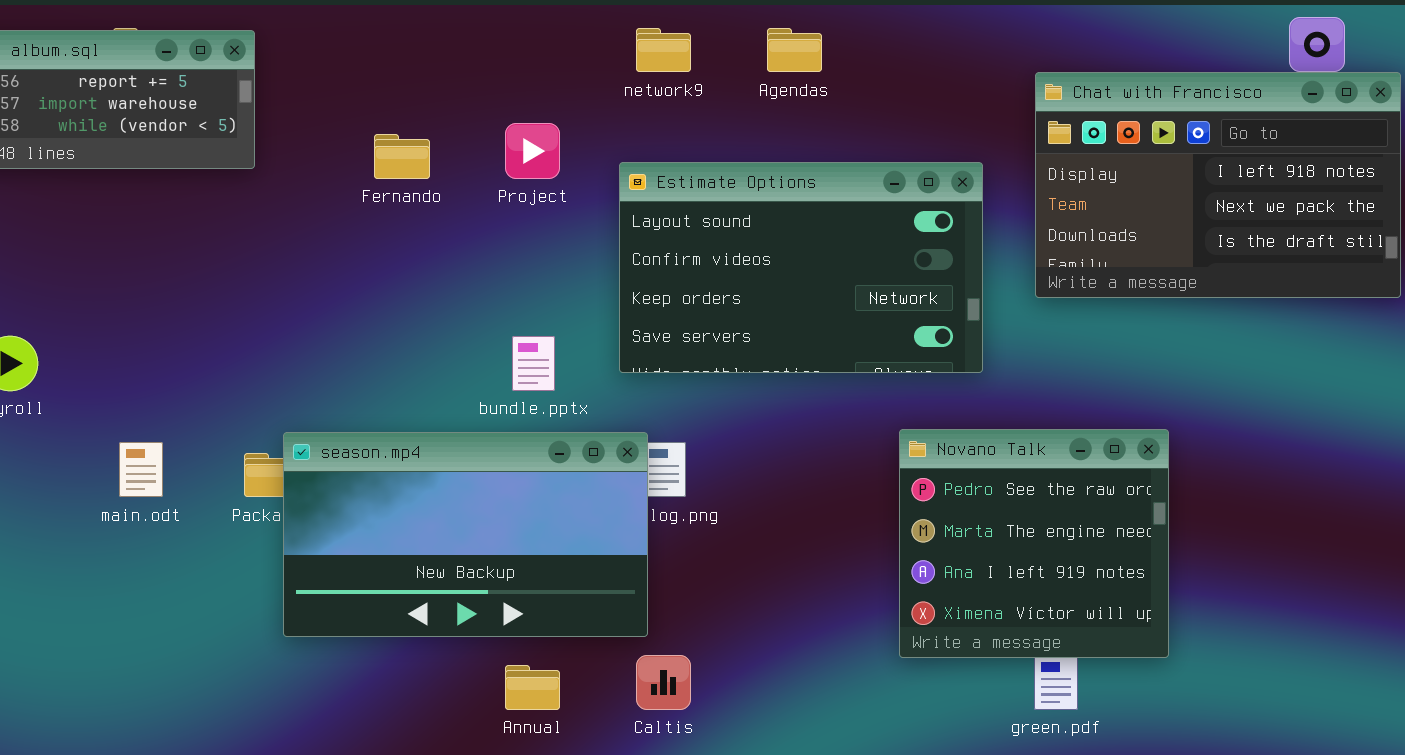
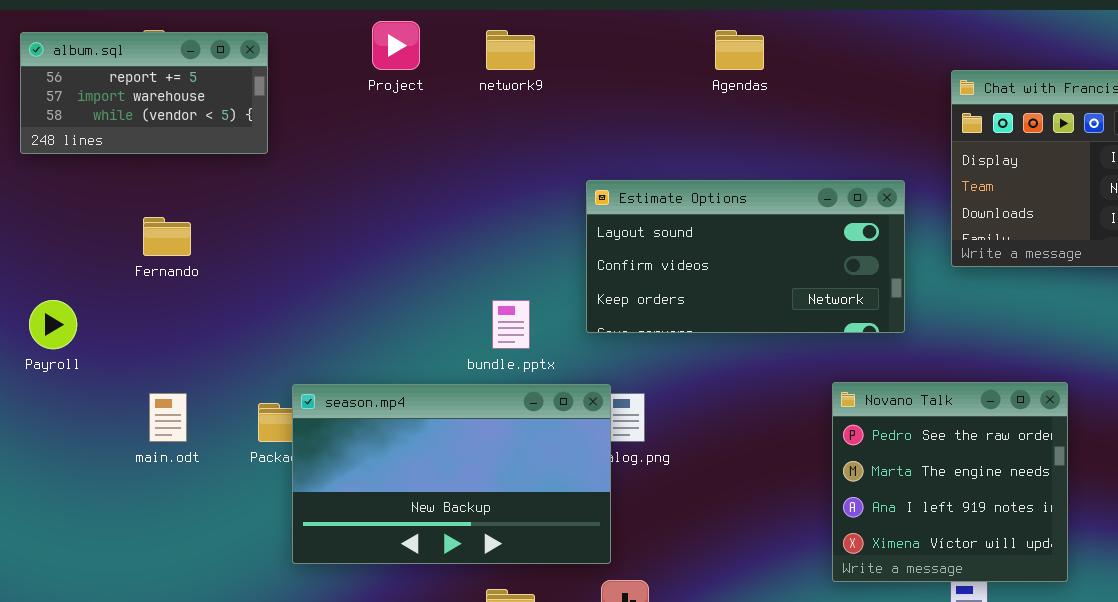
network9: [636,28,691,72] -> [486,30,535,70], moved
Project: [505,123,560,179] -> [372,21,420,70], moved
Fernando: [374,134,430,179] -> [143,217,191,256], moved
Estimate Options: [619,162,983,373] -> [586,180,905,333], resized

